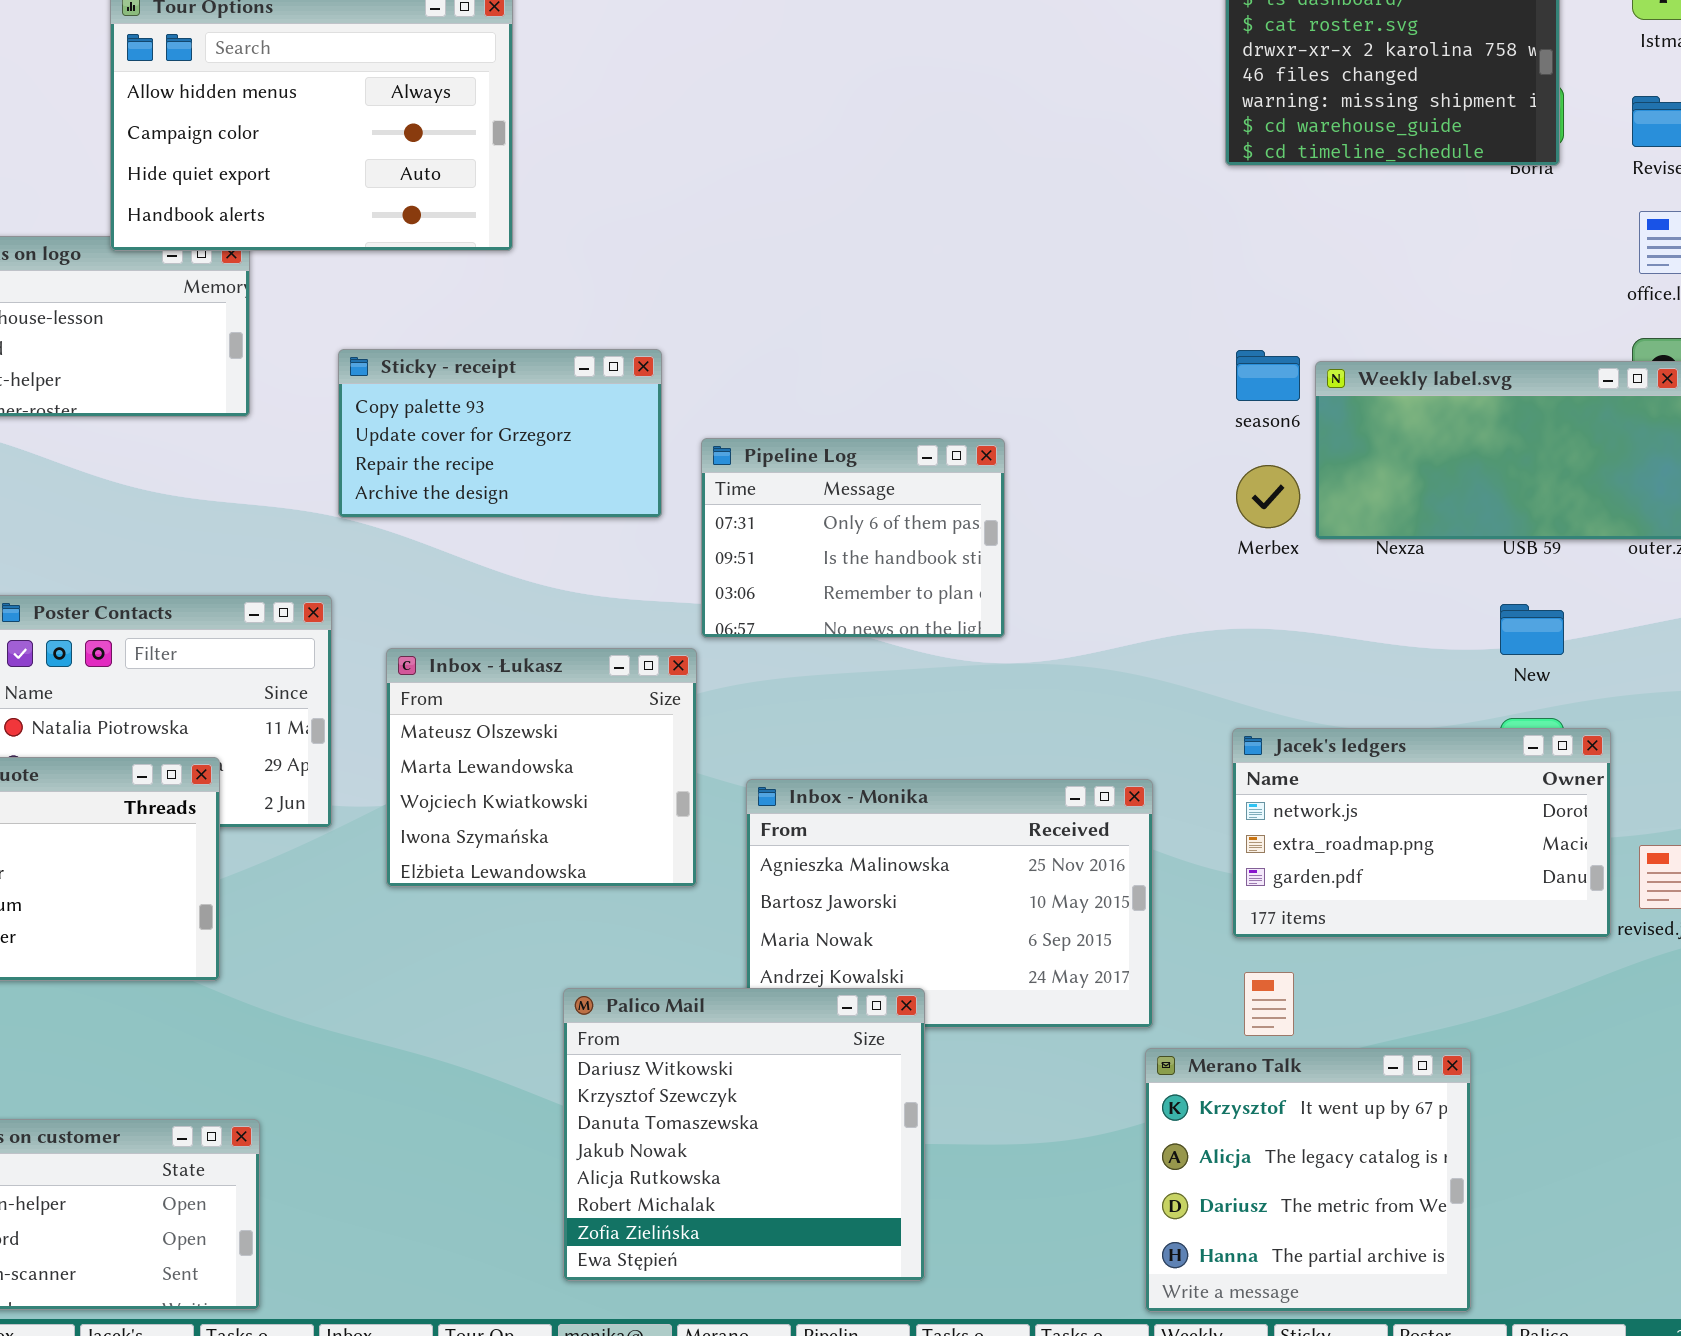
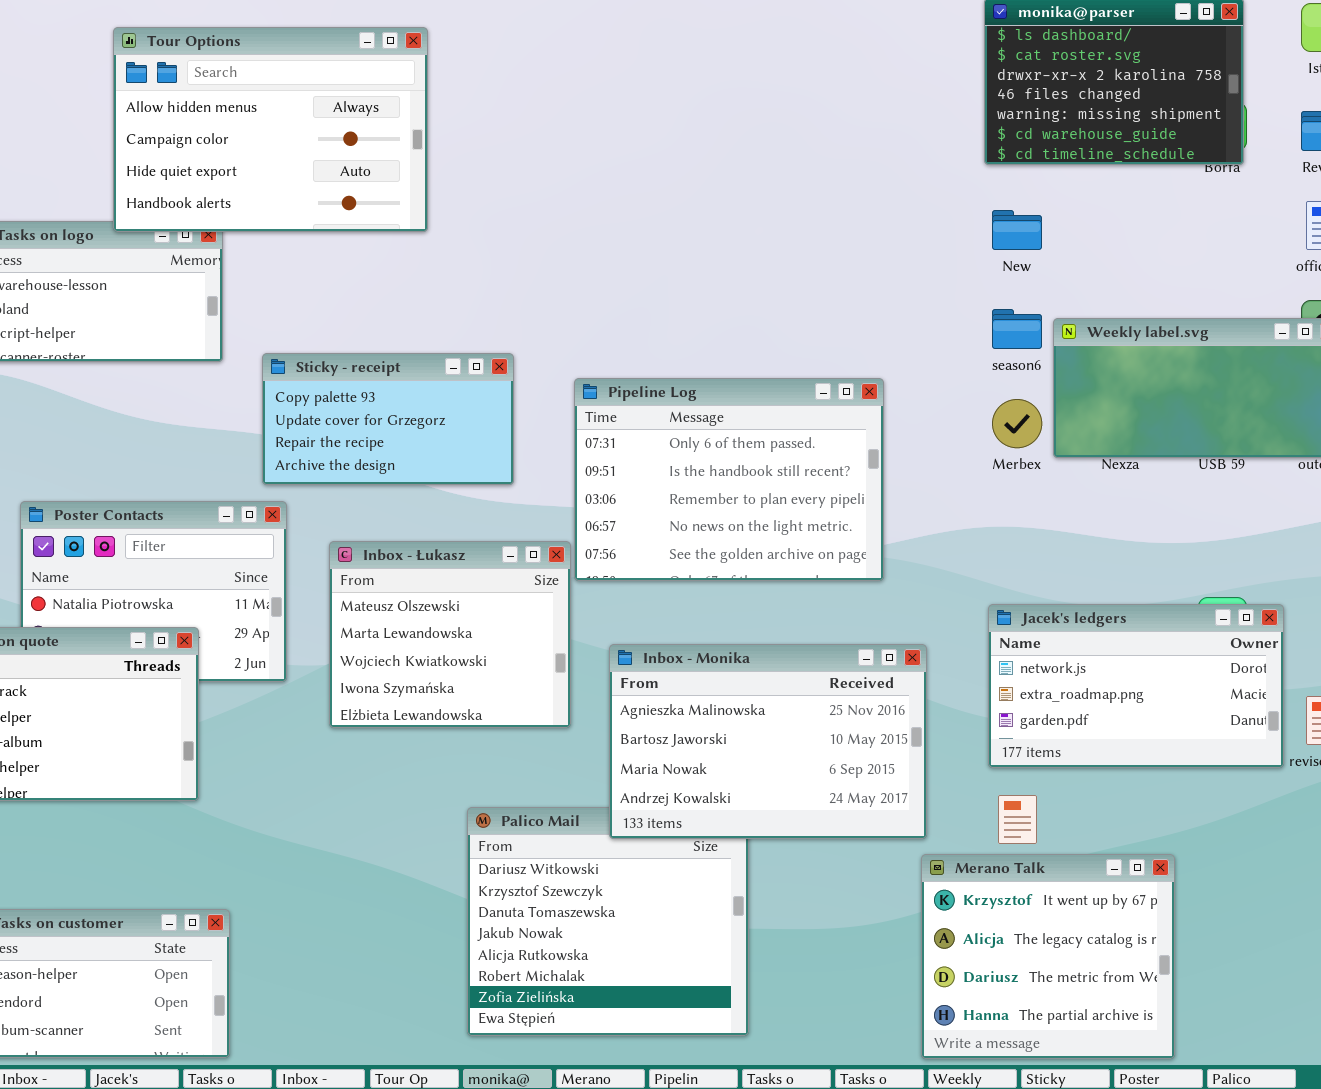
Sticky - receipt: [338,349,662,518] -> [262,353,514,485], moved
Pipeline Log: [701,438,1005,638] -> [574,378,884,581], resized
New: [1500,604,1564,655] -> [992,210,1042,250], moved
Inbox - Monika: [746,779,1153,1028] -> [609,644,927,839], raised

